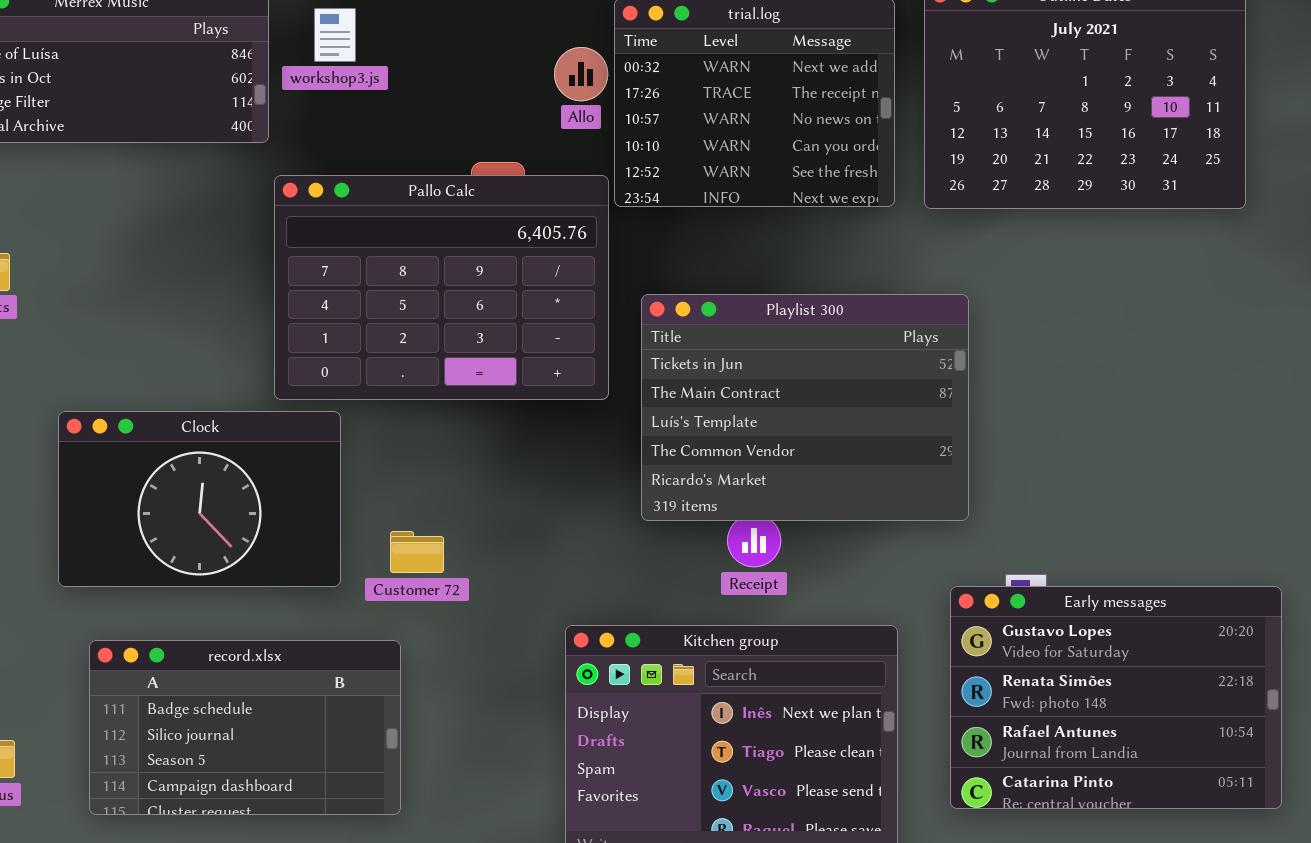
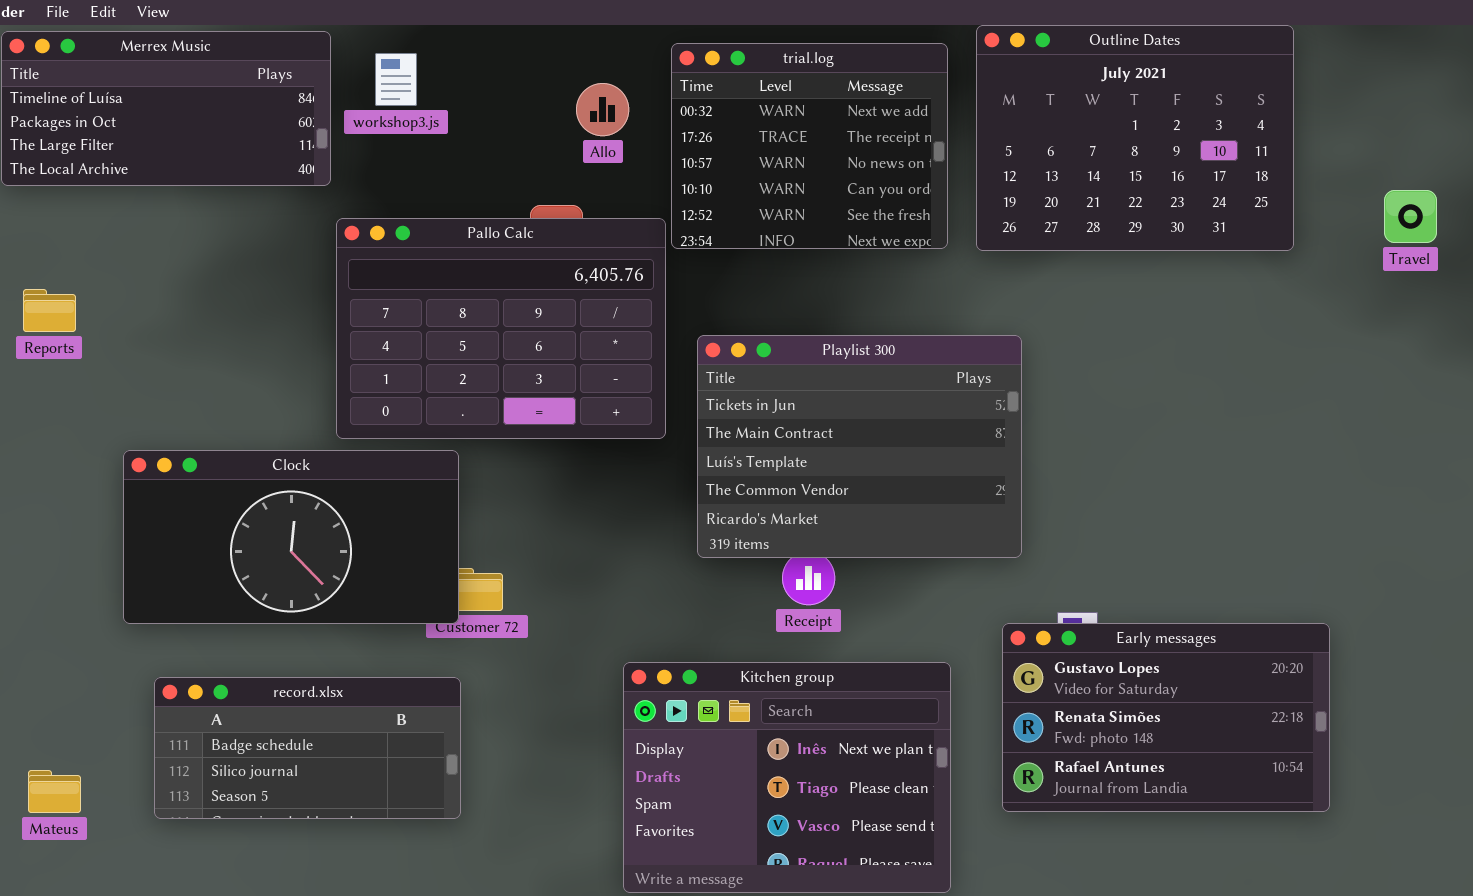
Allo: [554,47,608,101] -> [576,83,629,136], moved
Clock: [58,411,341,587] -> [123,450,459,624], resized
Early messages: [950,586,1282,809] -> [1002,623,1330,812], resized
record.xlsx: [89,640,401,815] -> [154,677,461,819], resized

